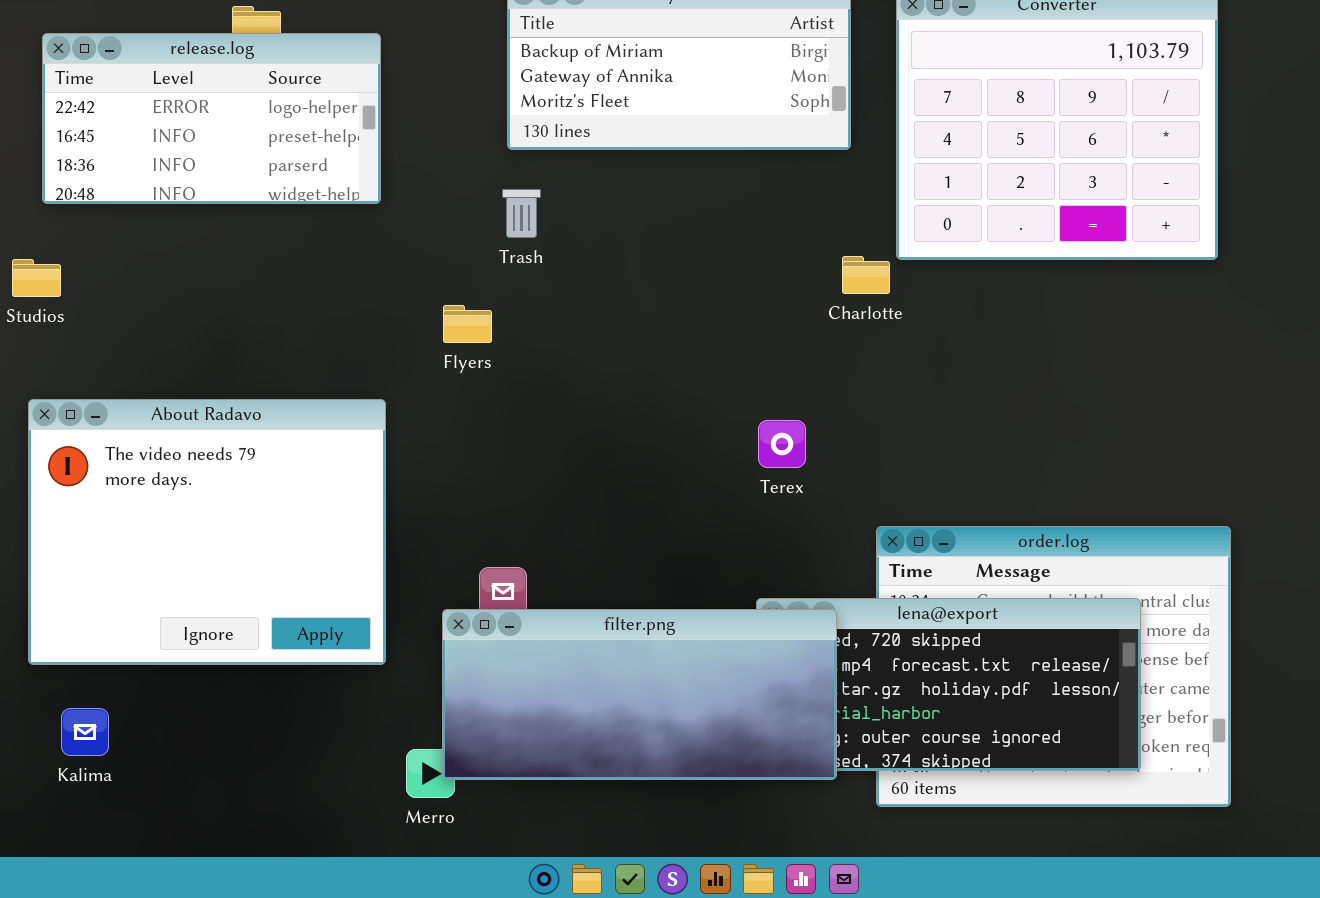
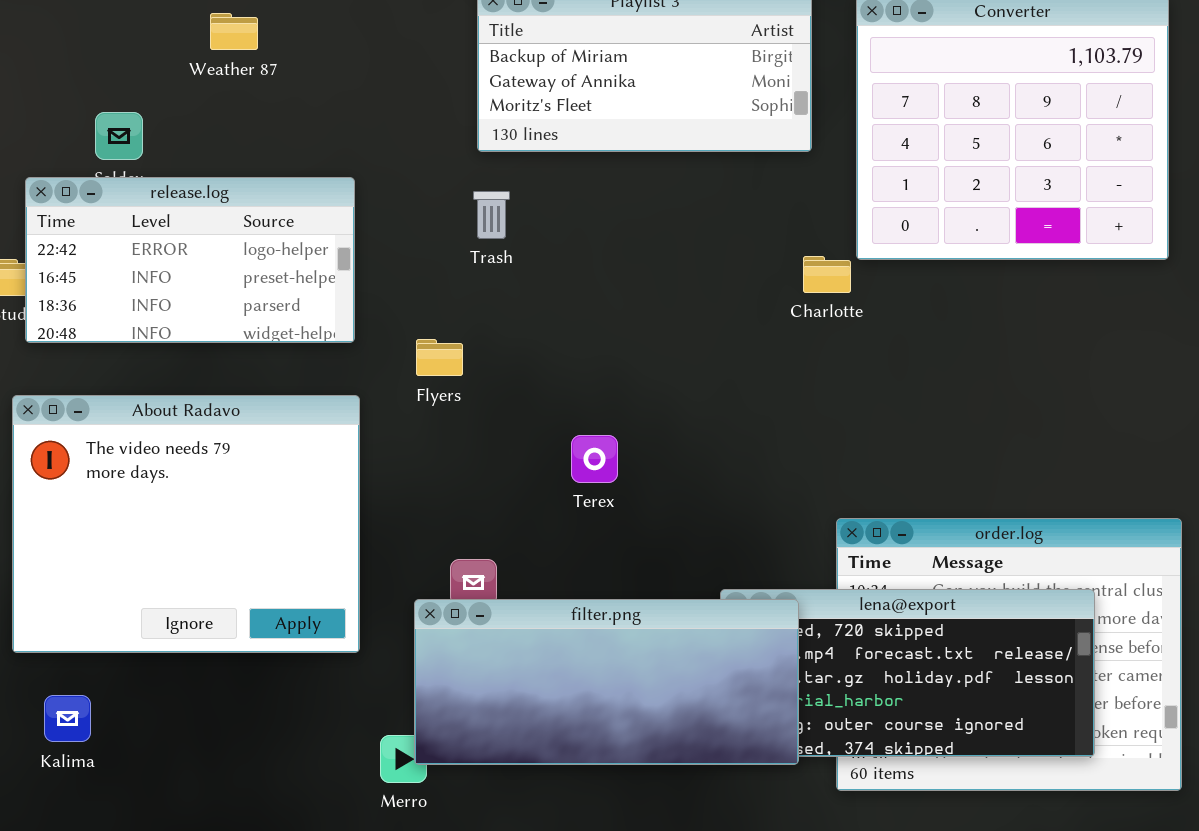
release.log: [42,33,381,204] -> [25,177,355,343], moved
Flyers: [443,305,492,343] -> [416,339,463,376], moved
Terex: [758,420,806,468] -> [571,435,618,483], moved

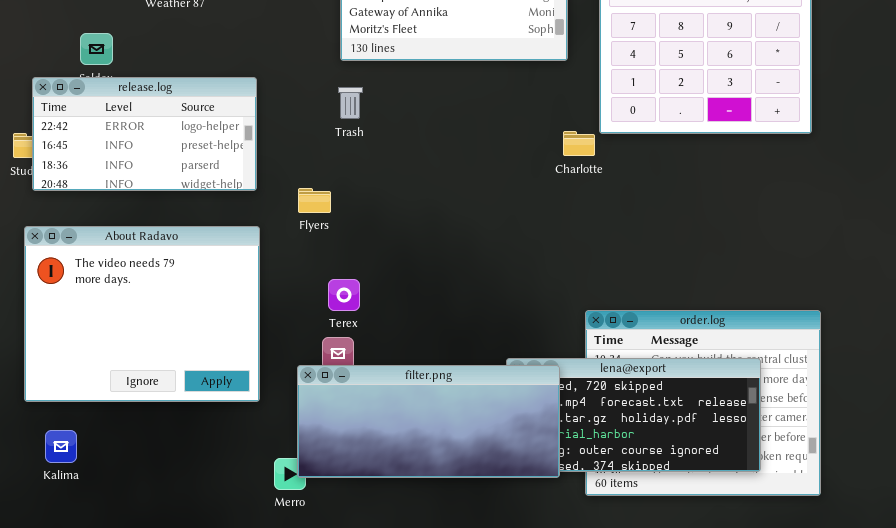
Terex: [571,435,618,483] -> [328,279,360,311], moved

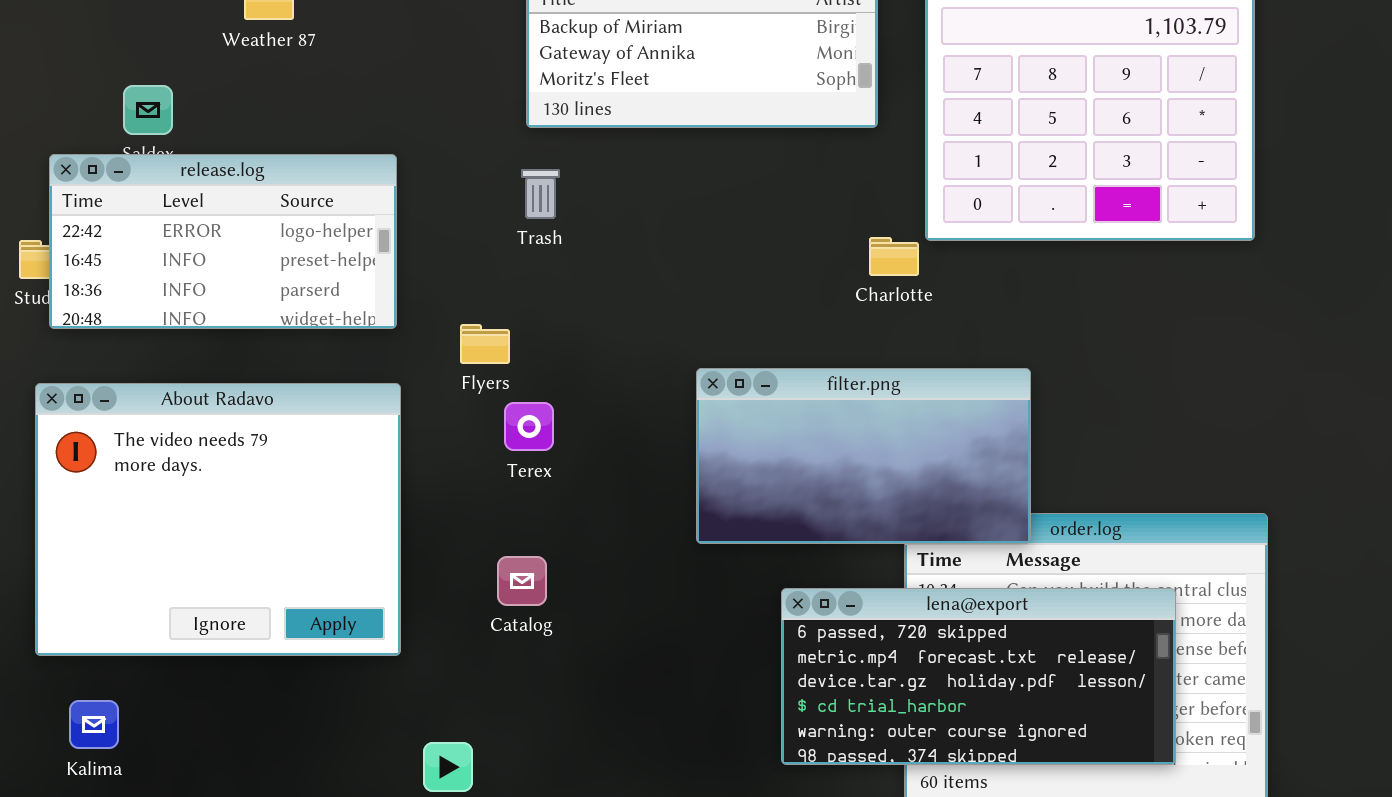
Terex: [328,279,360,311] -> [504,402,554,451], moved
filter.png: [297,365,560,478] -> [696,368,1031,544], moved, resized

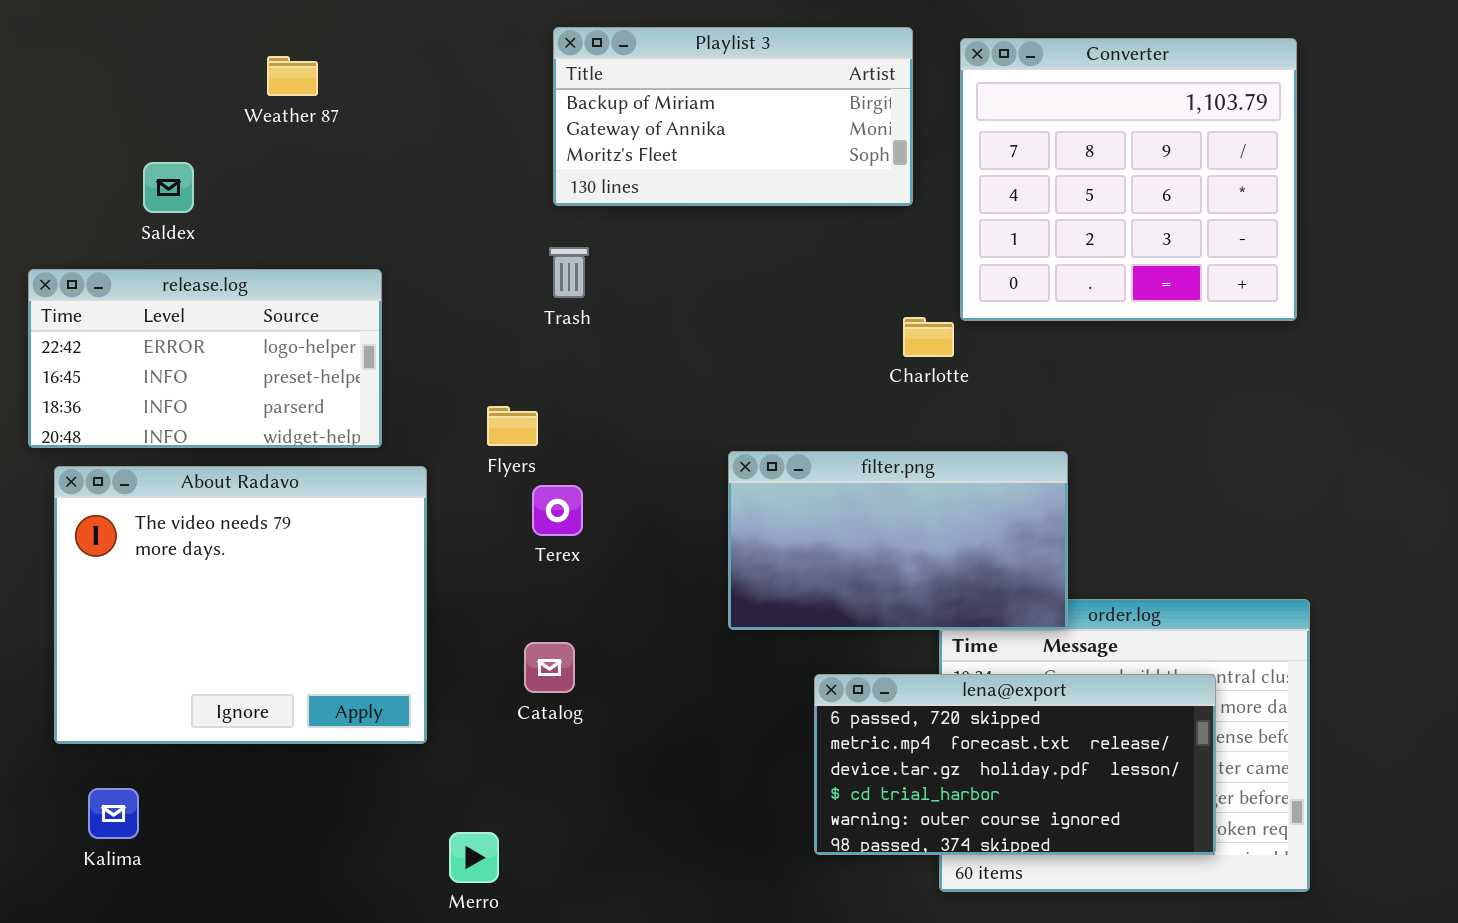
release.log: [49,154,397,329] -> [28,269,382,448], moved

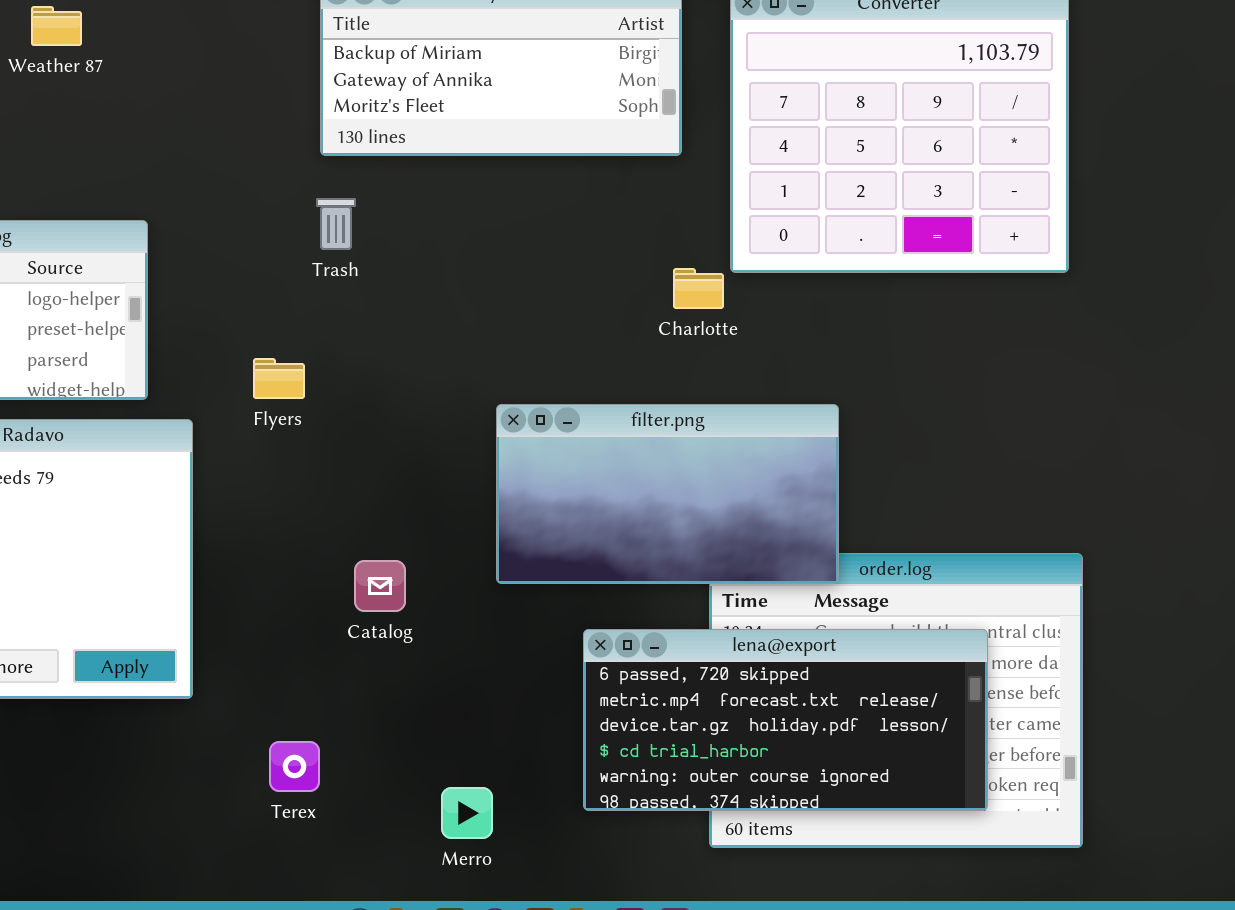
Terex: [532,485,583,536] -> [269,741,320,792], moved
Catalog: [524,642,575,693] -> [354,560,406,612], moved
Merro: [449,832,499,883] -> [441,787,493,839], moved

